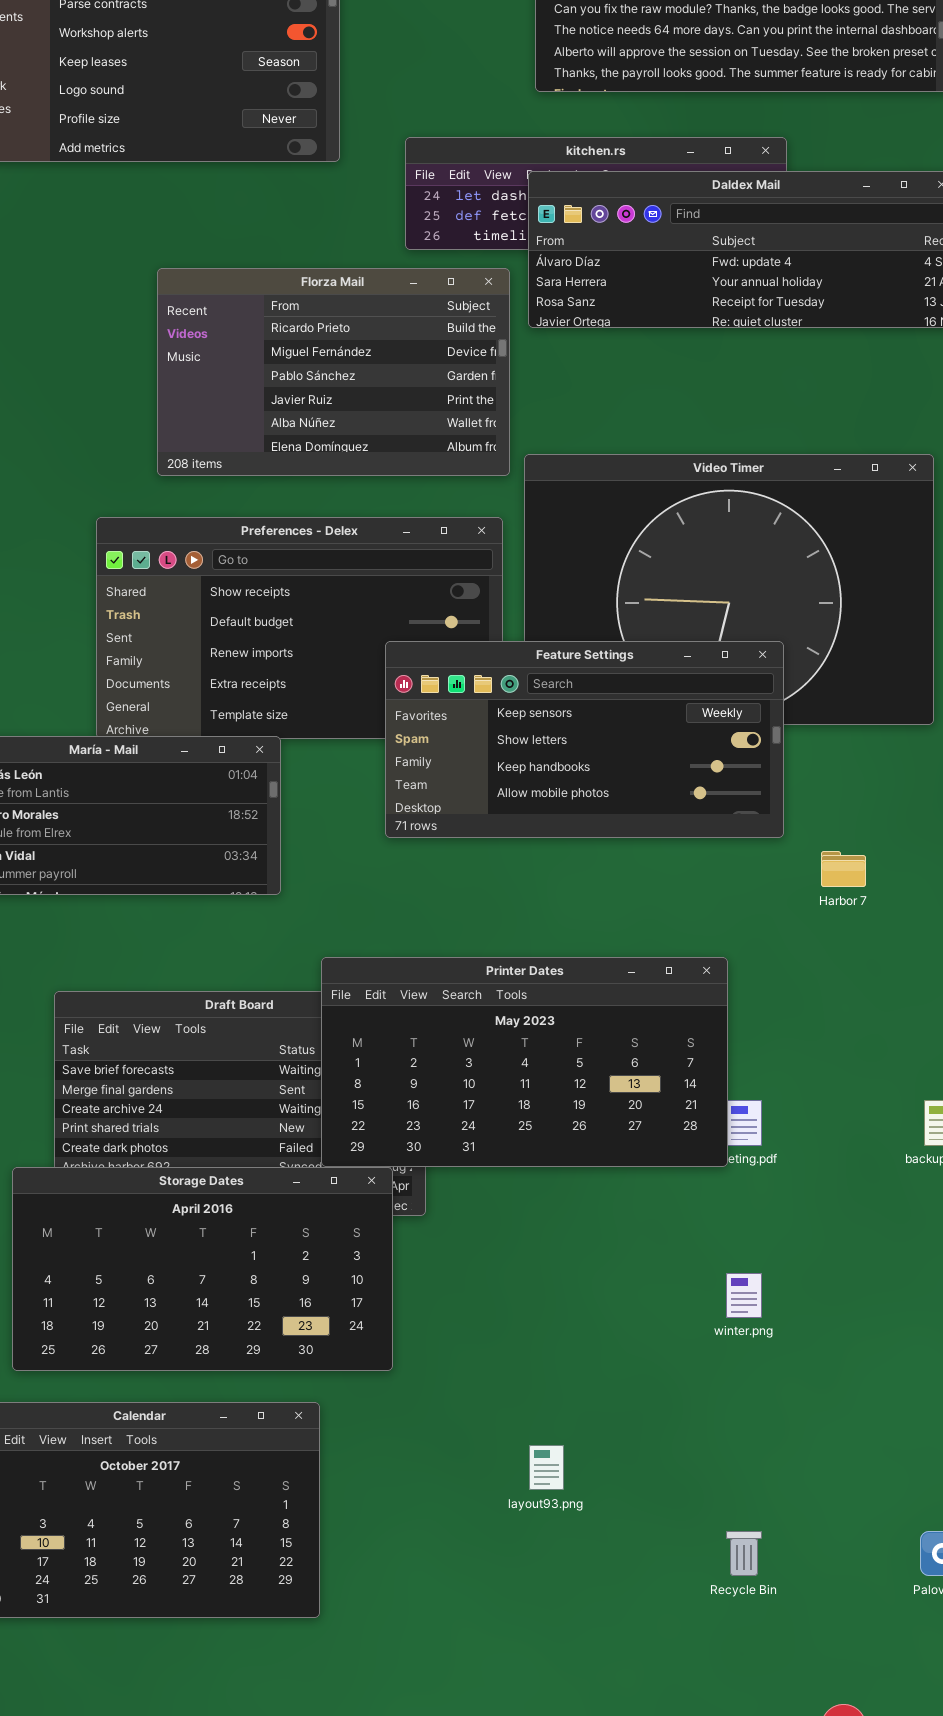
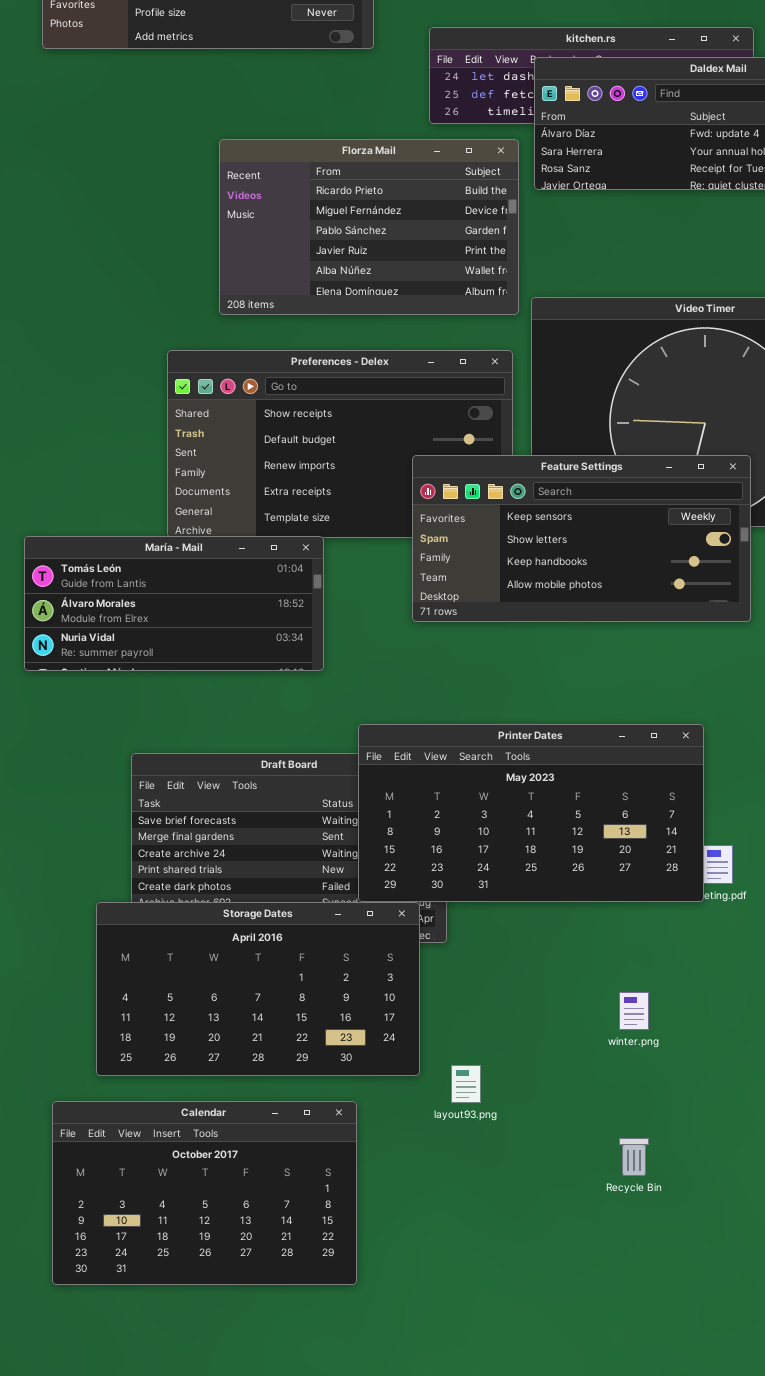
winter.png: [726,1273,762,1318] -> [619,992,649,1030], moved
layout93.png: [529,1445,564,1490] -> [451,1065,481,1103], moved
Recycle Bin: [726,1531,762,1576] -> [619,1138,649,1176], moved

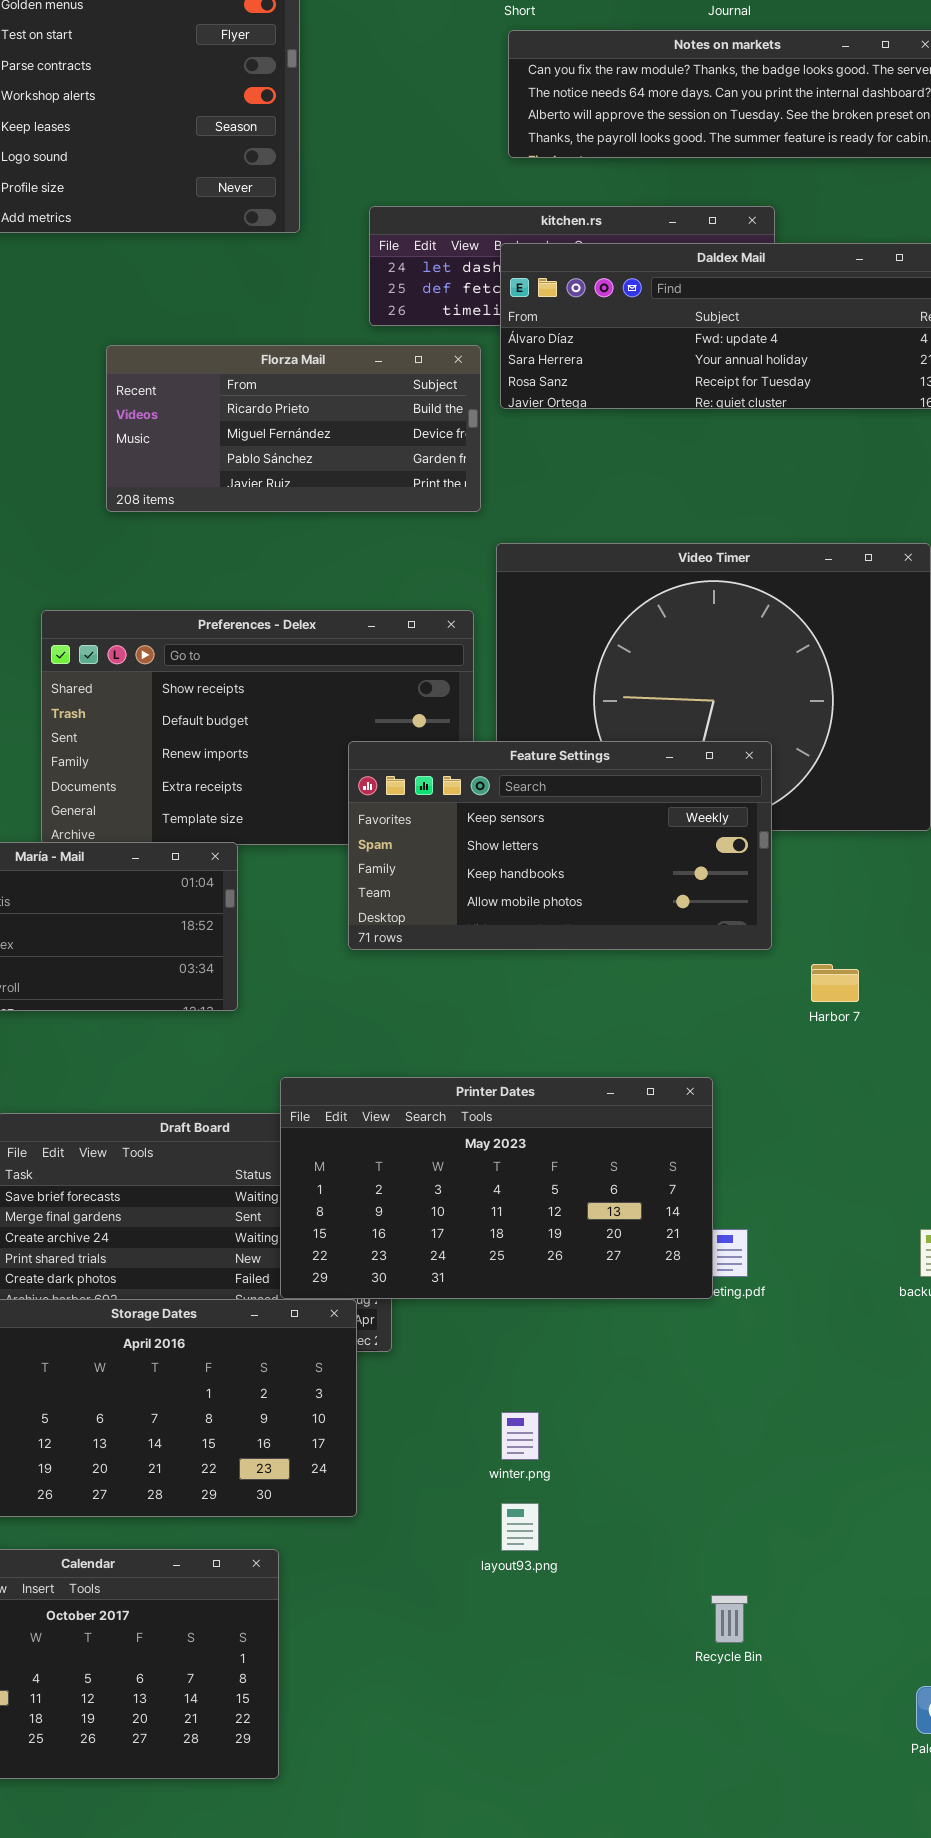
Florza Mail: [219,139,519,315] -> [106,345,481,512], resized
winter.png: [619,992,649,1030] -> [501,1412,539,1460], moved
layout93.png: [451,1065,481,1103] -> [501,1503,539,1551], moved
Recycle Bin: [619,1138,649,1176] -> [711,1595,748,1643], moved

